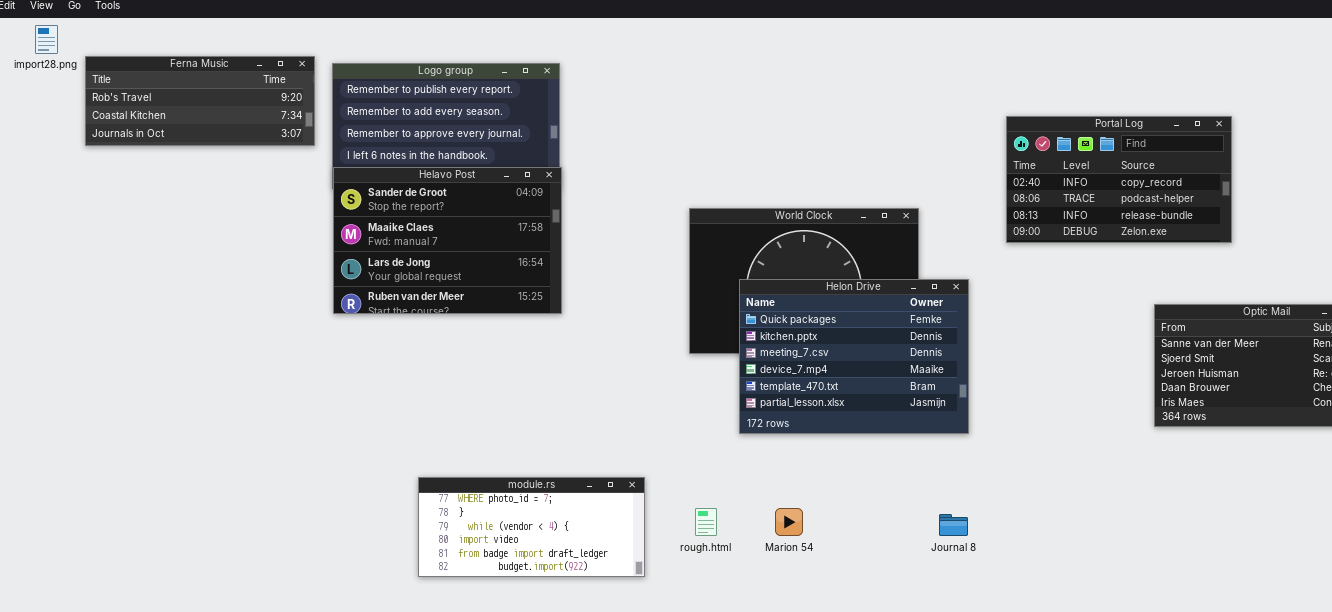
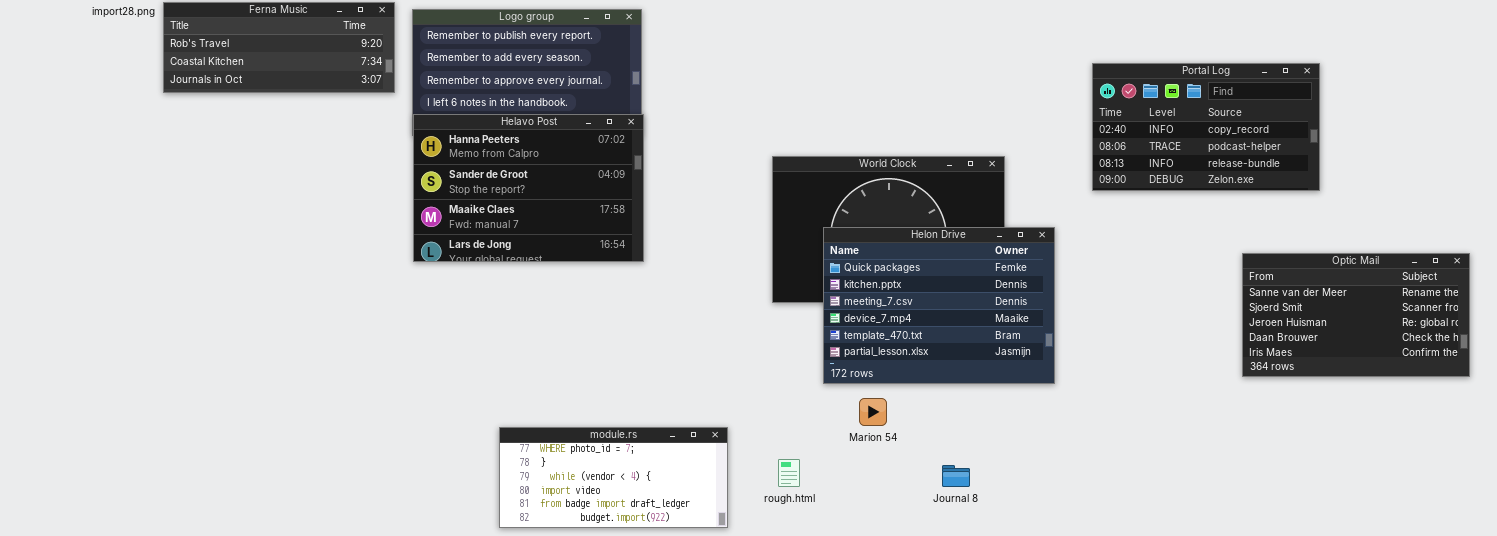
Helavo Post: [333,167,562,314] -> [413,114,644,262], scrolled up 1 row
Marion 54: [775,508,803,536] -> [859,398,887,426], moved
Journal 8: [939,514,968,536] -> [942,465,970,487], moved

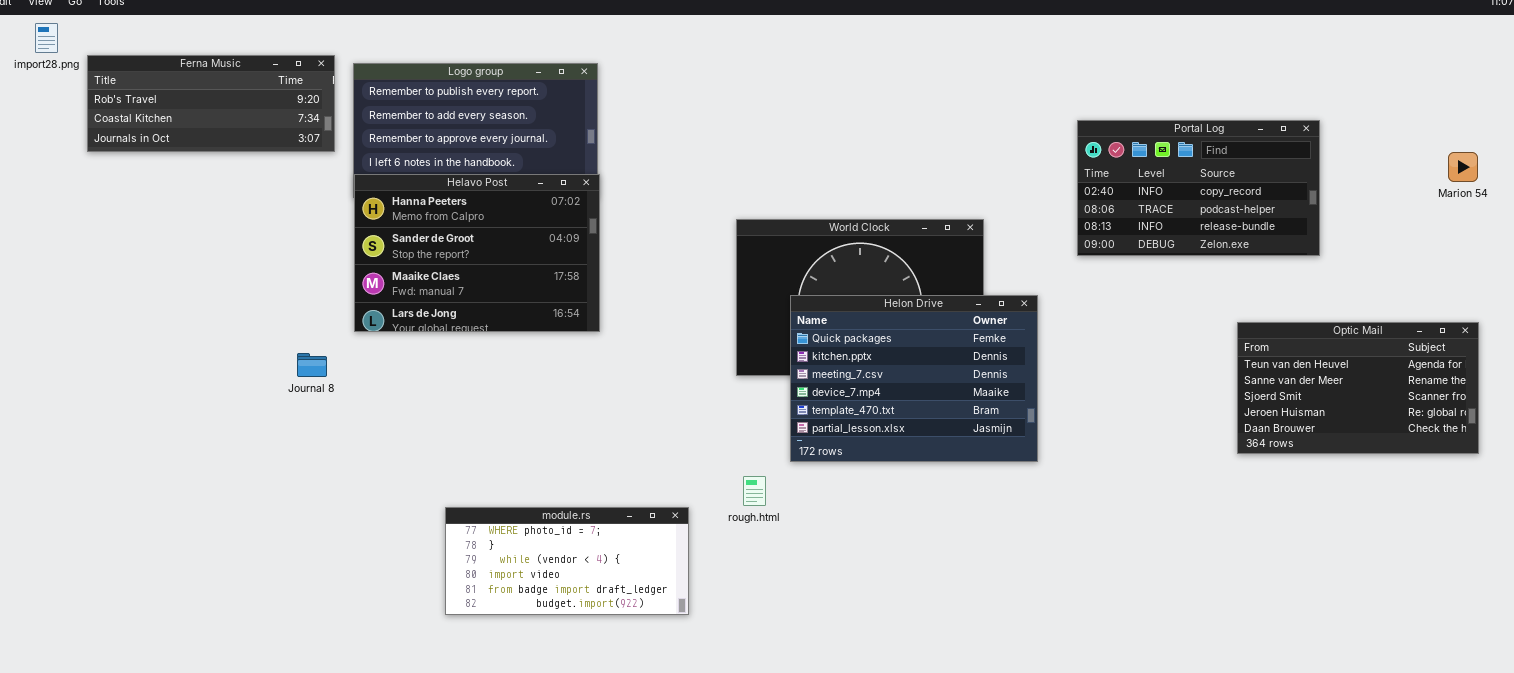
Optic Mail: [1242,253,1470,377] -> [1237,322,1479,454], scrolled up 1 row
Marion 54: [859,398,887,426] -> [1448,152,1478,182], moved
rough.html: [778,459,800,487] -> [743,476,766,506], moved
Journal 8: [942,465,970,487] -> [297,353,327,377], moved

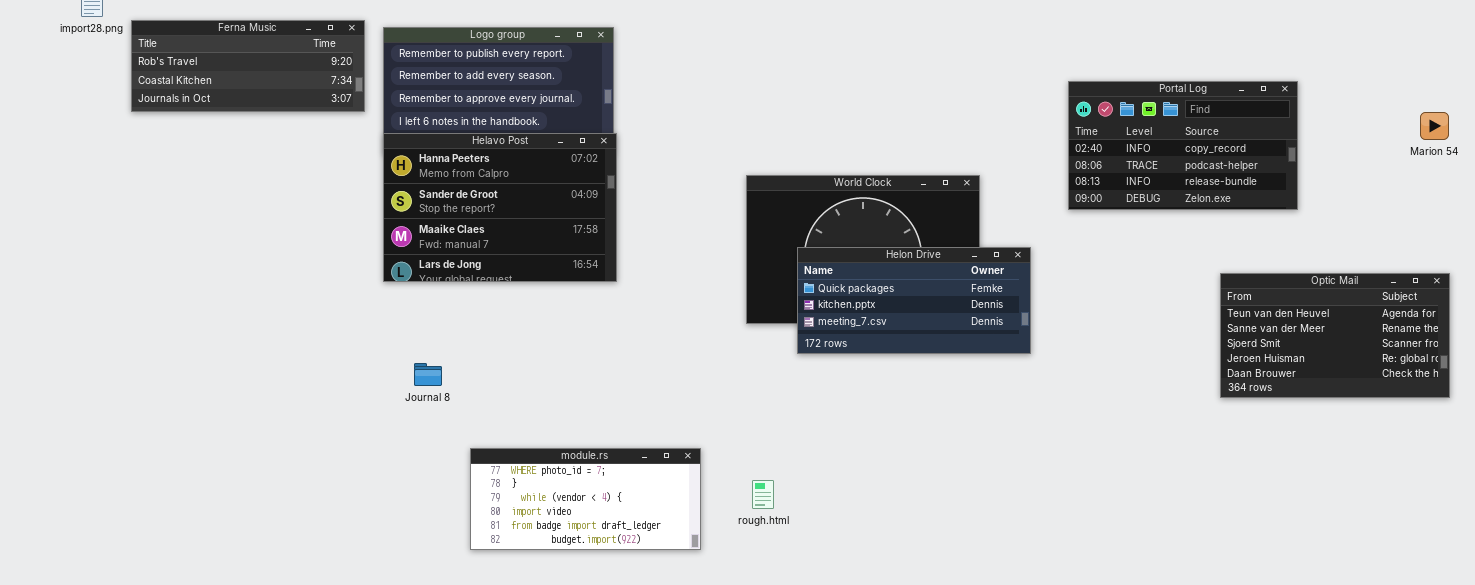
Helon Drive: [790,295,1038,462] -> [797,247,1031,354], resized
Journal 8: [297,353,327,377] -> [414,363,442,386], moved
rough.html: [743,476,766,506] -> [752,480,774,509], moved

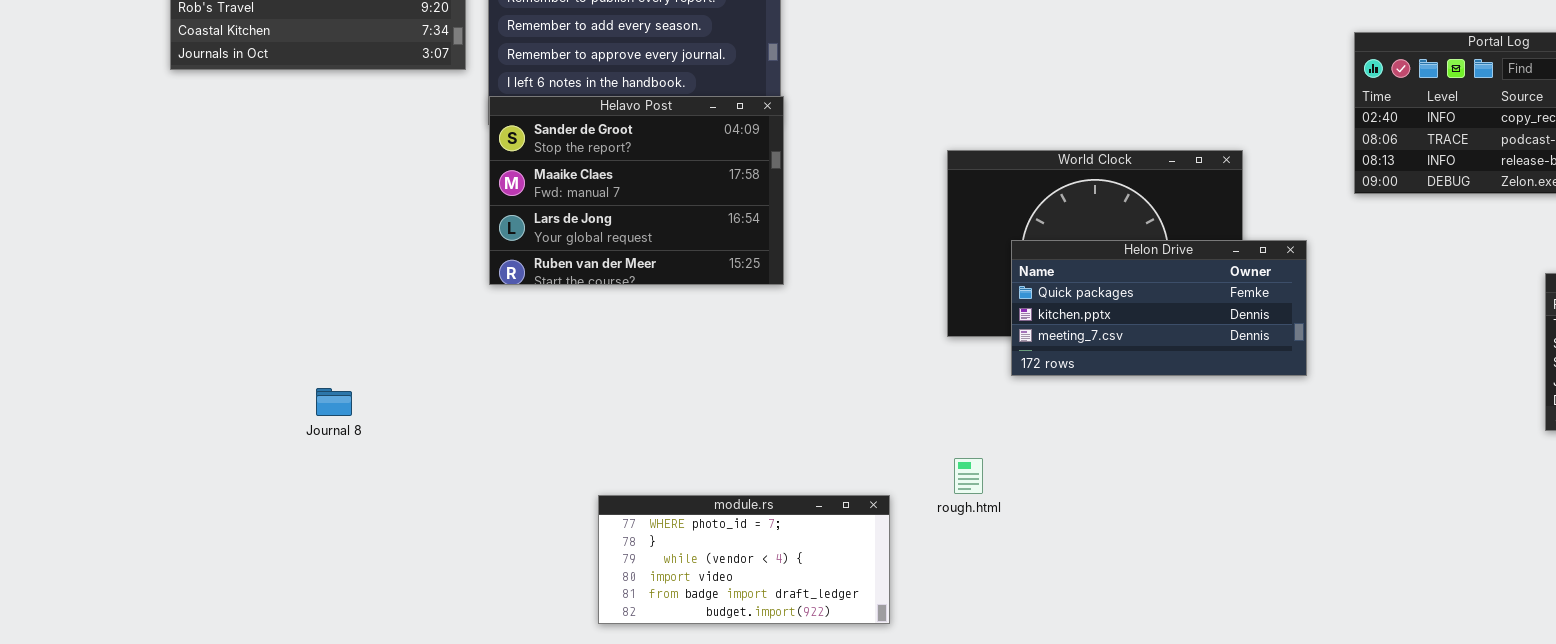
Helavo Post: [383,133,617,282] -> [489,96,784,285], scrolled down 1 row
Journal 8: [414,363,442,386] -> [316,388,352,416], moved
rough.html: [752,480,774,509] -> [954,458,983,494], moved

